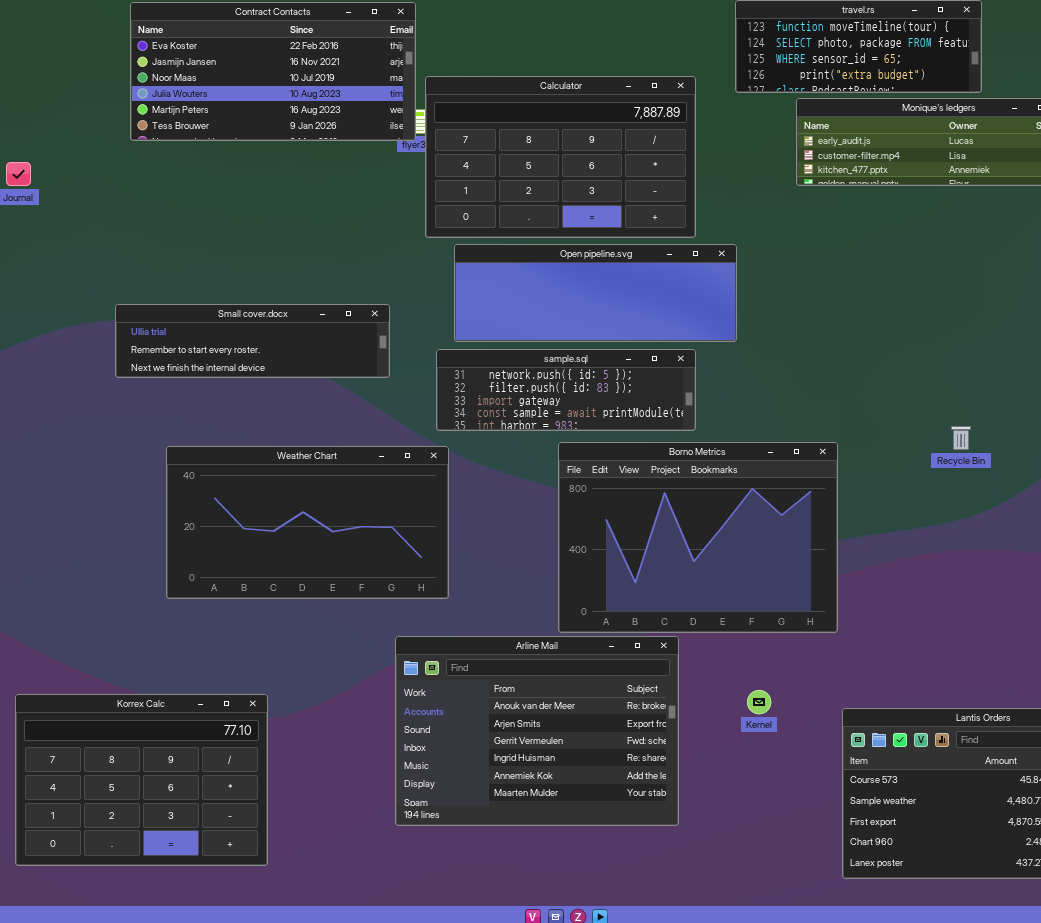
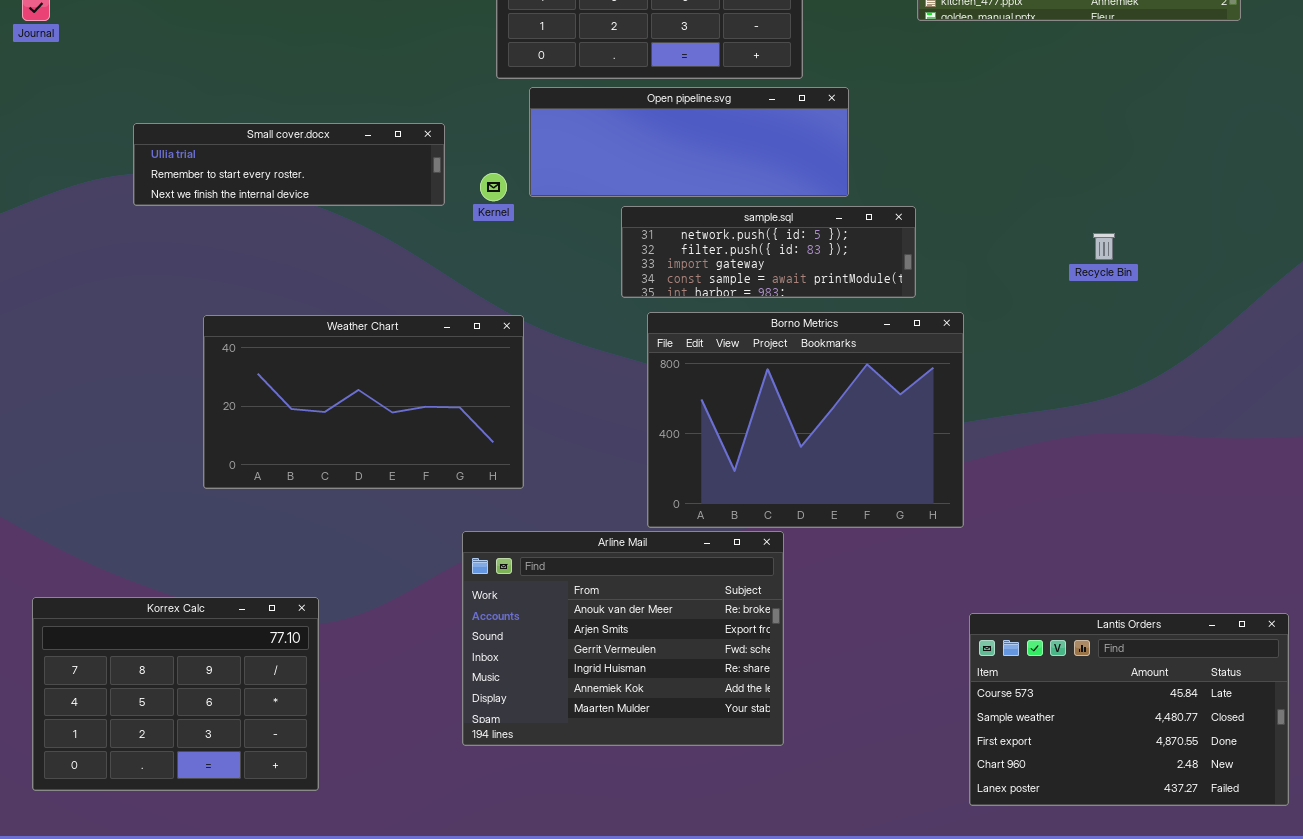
Small cover.docx: [115,304,390,378] -> [133,123,445,206], moved
sample.sql: [436,349,696,431] -> [621,206,916,298], moved
Recycle Bin: [951,426,971,450] -> [1093,233,1115,260], moved
Kernel: [747,690,771,714] -> [480,173,507,201], moved

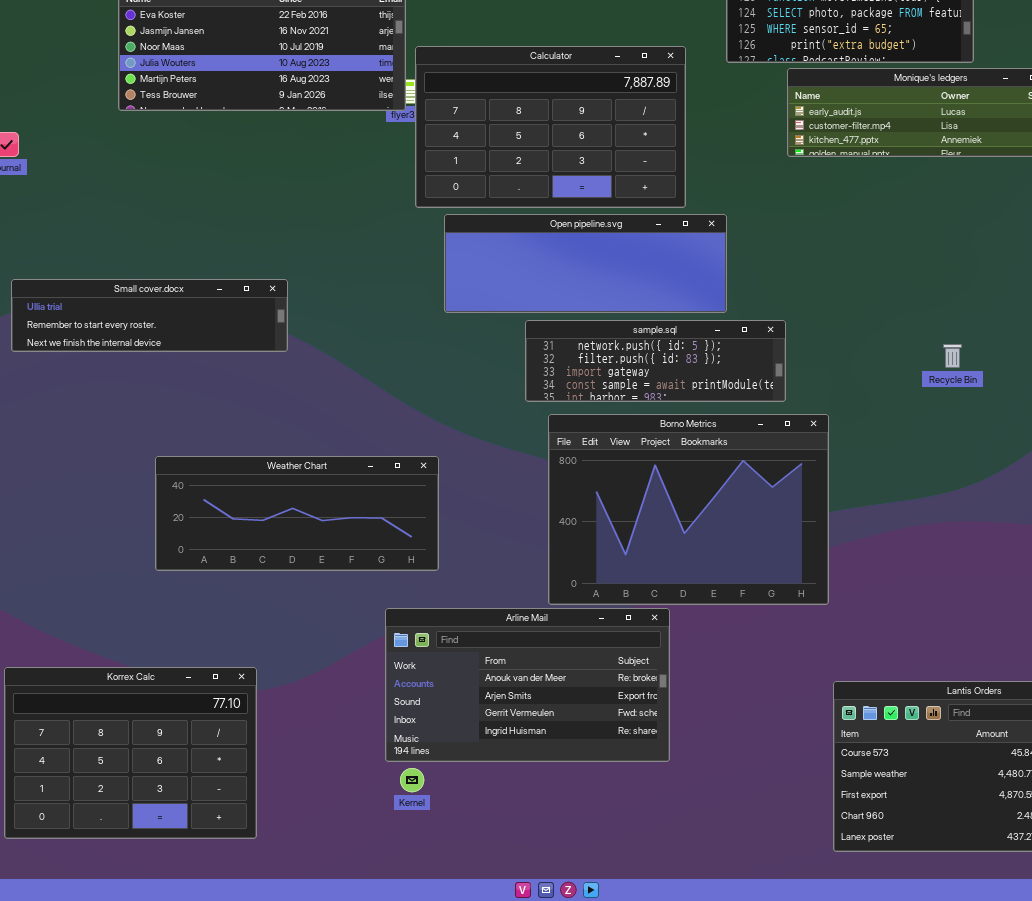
Small cover.docx: [133,123,445,206] -> [11,279,288,352], moved
Kernel: [480,173,507,201] -> [400,768,424,792], moved
Weather Chart: [203,315,524,489] -> [155,456,439,571], resized
Arline Mail: [462,531,784,746] -> [385,608,670,762], resized

